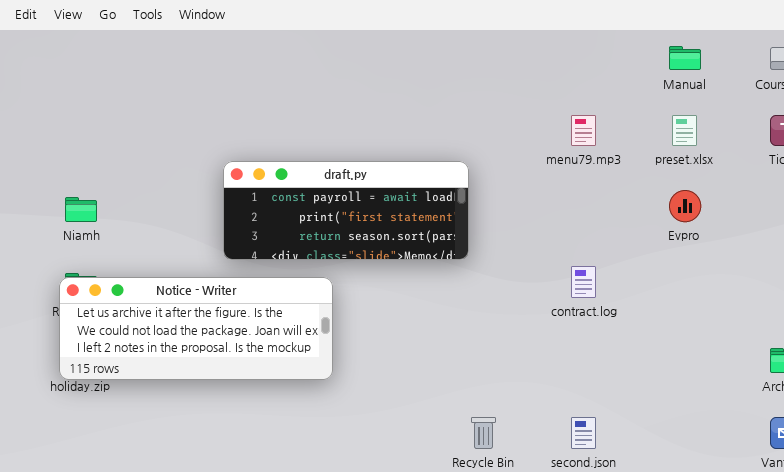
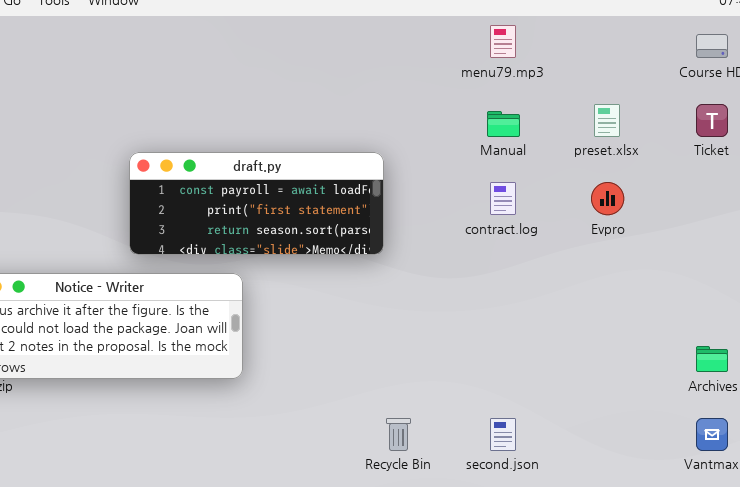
Manual: [669,46,701,70] -> [487,111,520,137], moved
menu79.mp3: [571,115,596,146] -> [490,25,516,58], moved
contract.log: [571,266,596,298] -> [490,182,516,215], moved

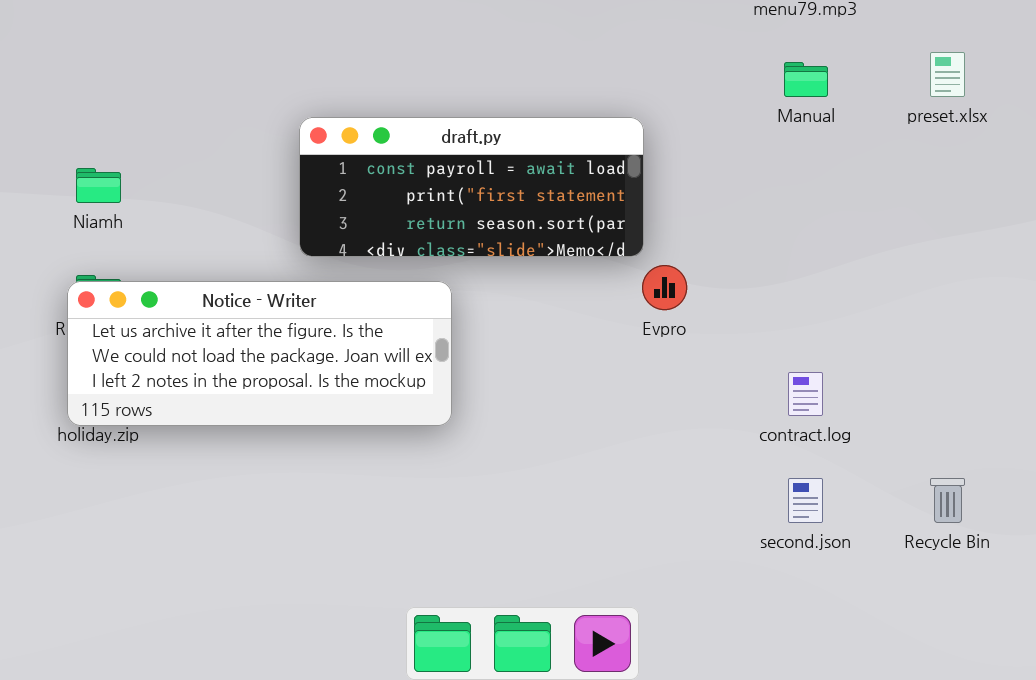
contract.log: [490,182,516,215] -> [788,372,823,416], moved
Evpro: [591,182,624,215] -> [642,265,687,310], moved
Recycle Bin: [386,418,411,451] -> [930,478,965,523], moved

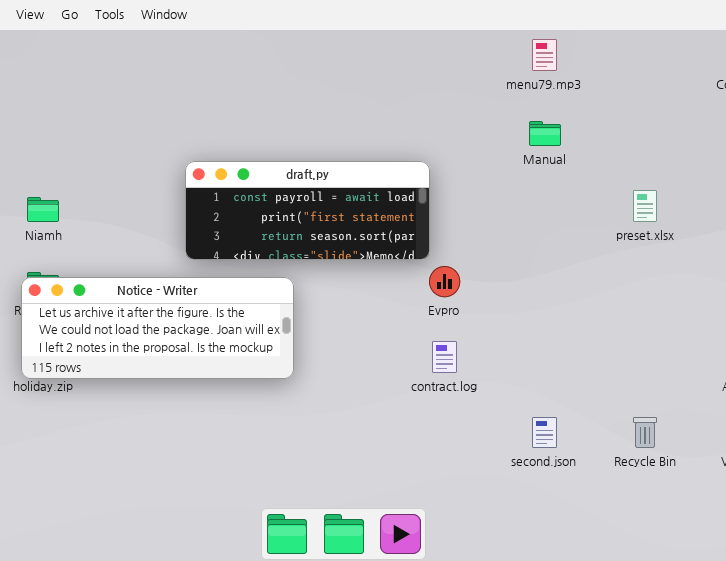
preset.xlsx: [930,52,965,97] -> [633,190,657,222], moved
contract.log: [788,372,823,416] -> [432,341,457,373], moved

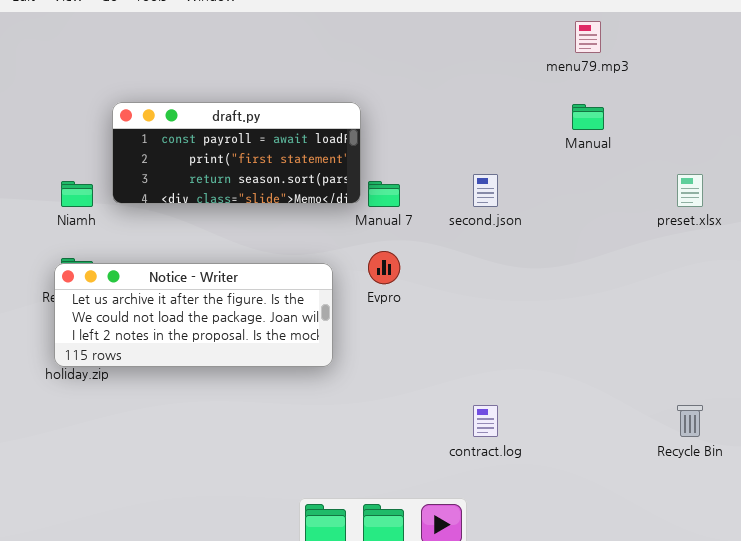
draft.py: [185,161,430,260] -> [112,102,361,204], moved
Evpro: [429,266,460,297] -> [368,251,400,284], moved
contract.log: [432,341,457,373] -> [473,405,498,437], moved
second.json: [532,417,557,448] -> [473,174,498,207], moved

